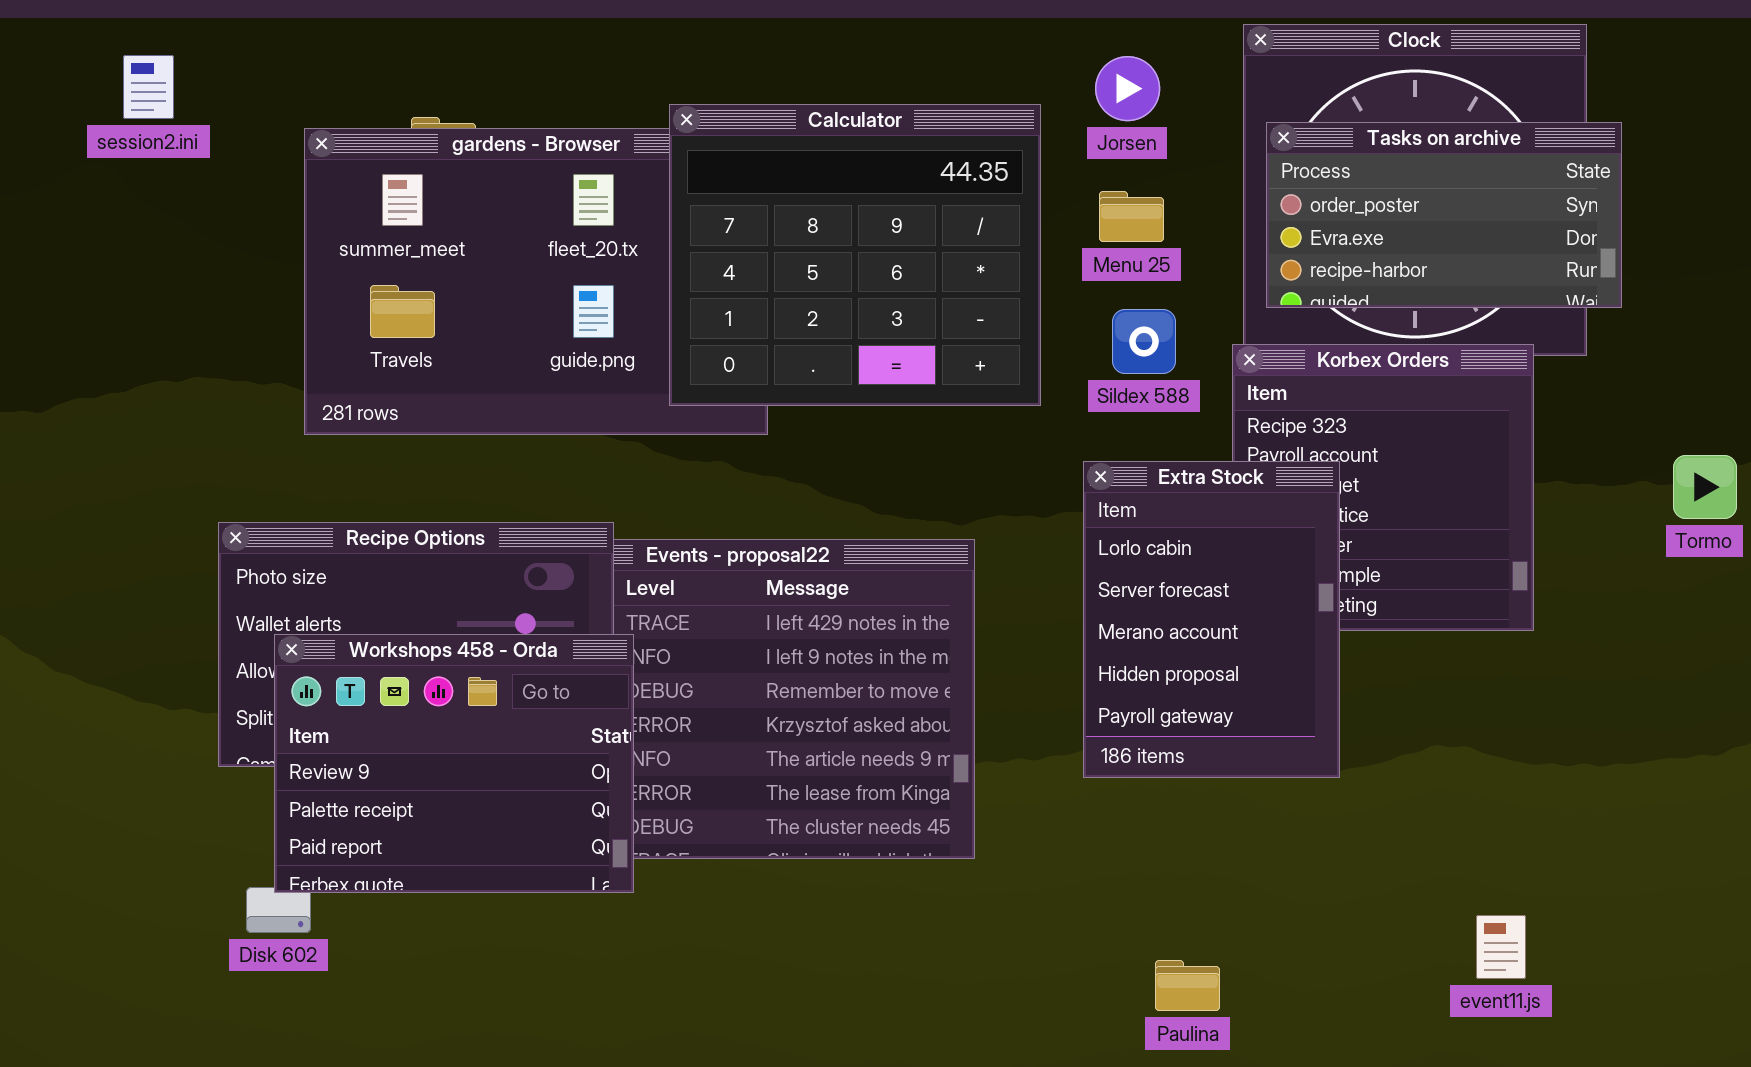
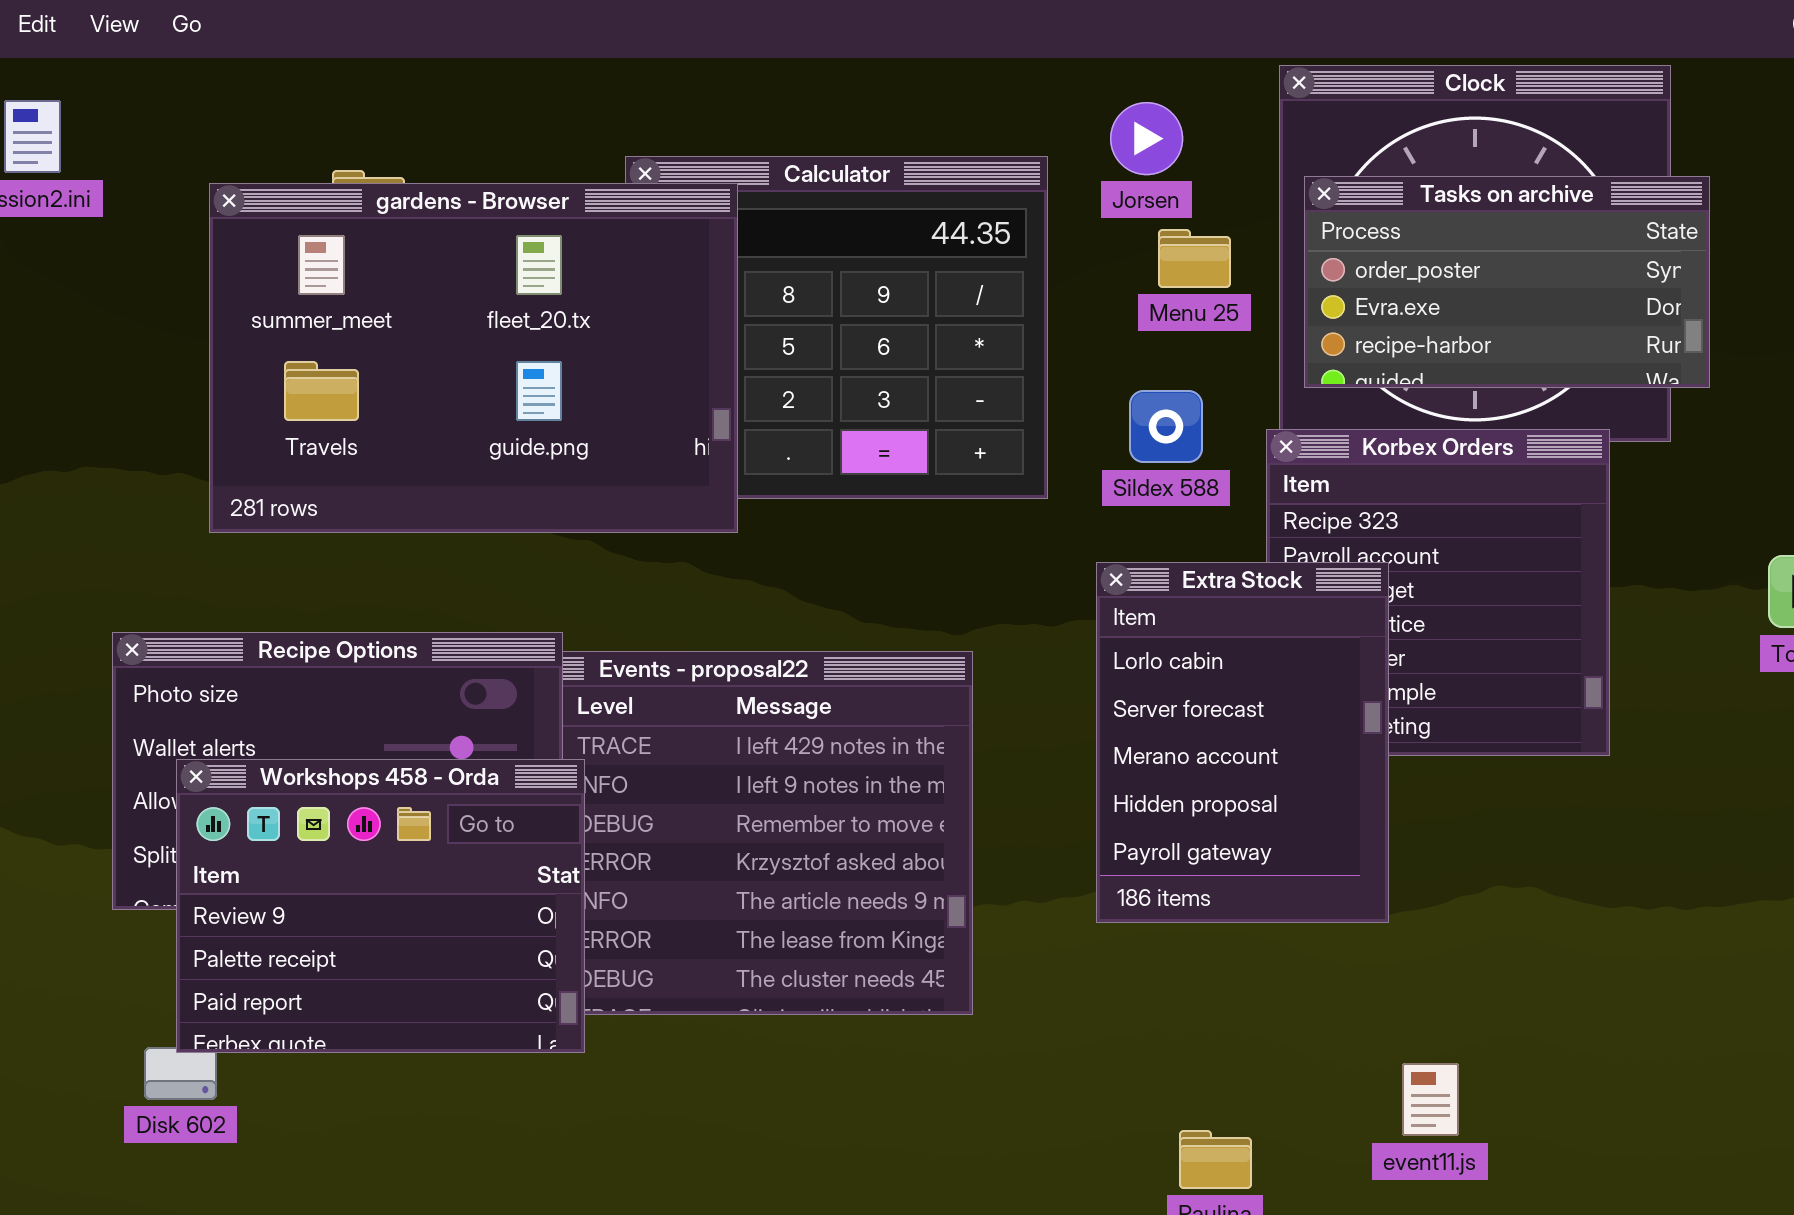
gardens - Browser: [304,128,768,435] -> [209,183,738,533], raised
Menu 25: [1099,191,1164,242] -> [1158,229,1231,288], moved
event11.js: [1476,915,1526,979] -> [1402,1063,1459,1136], moved

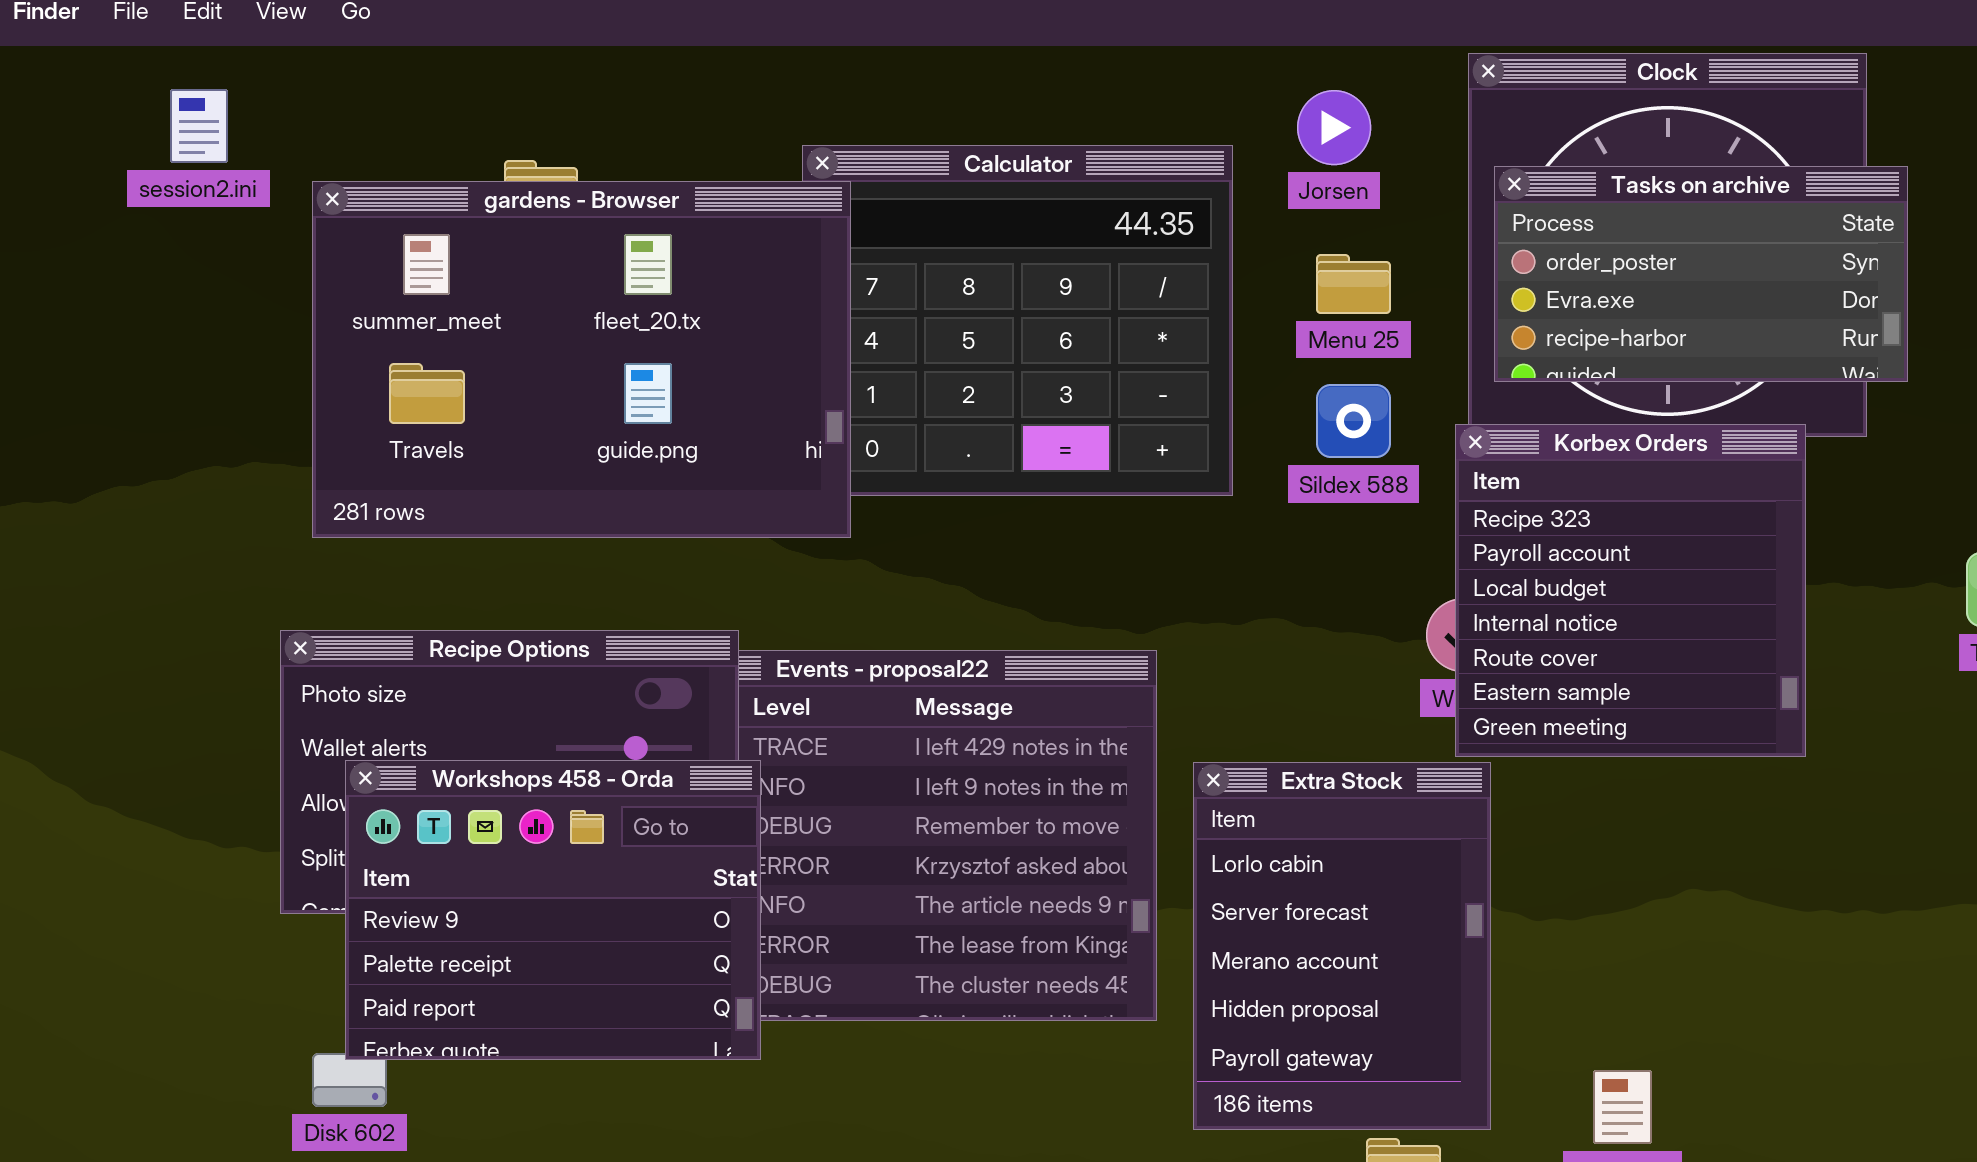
gardens - Browser: [209,183,738,533] -> [312,181,851,538], moved
Menu 25: [1158,229,1231,288] -> [1316,254,1391,314], moved
Extra Stock: [1096,562,1389,923] -> [1193,762,1491,1130], moved

